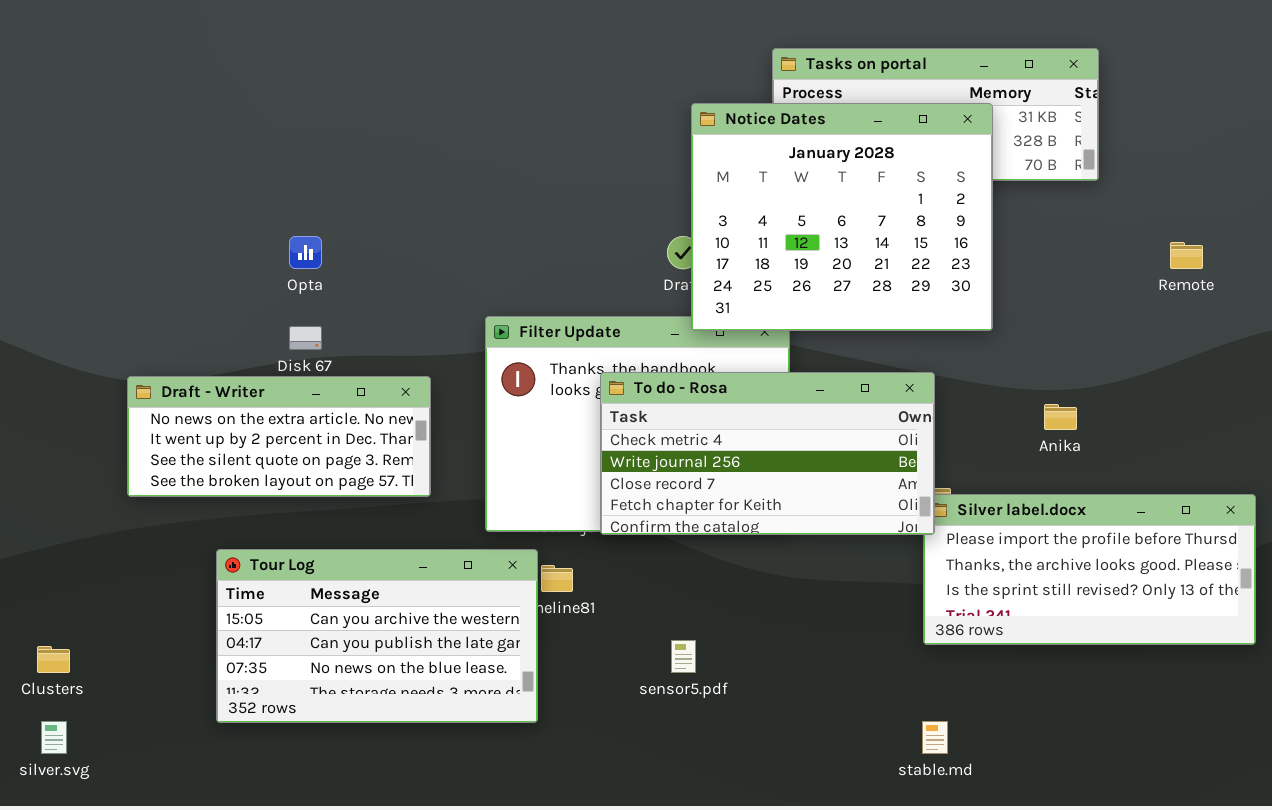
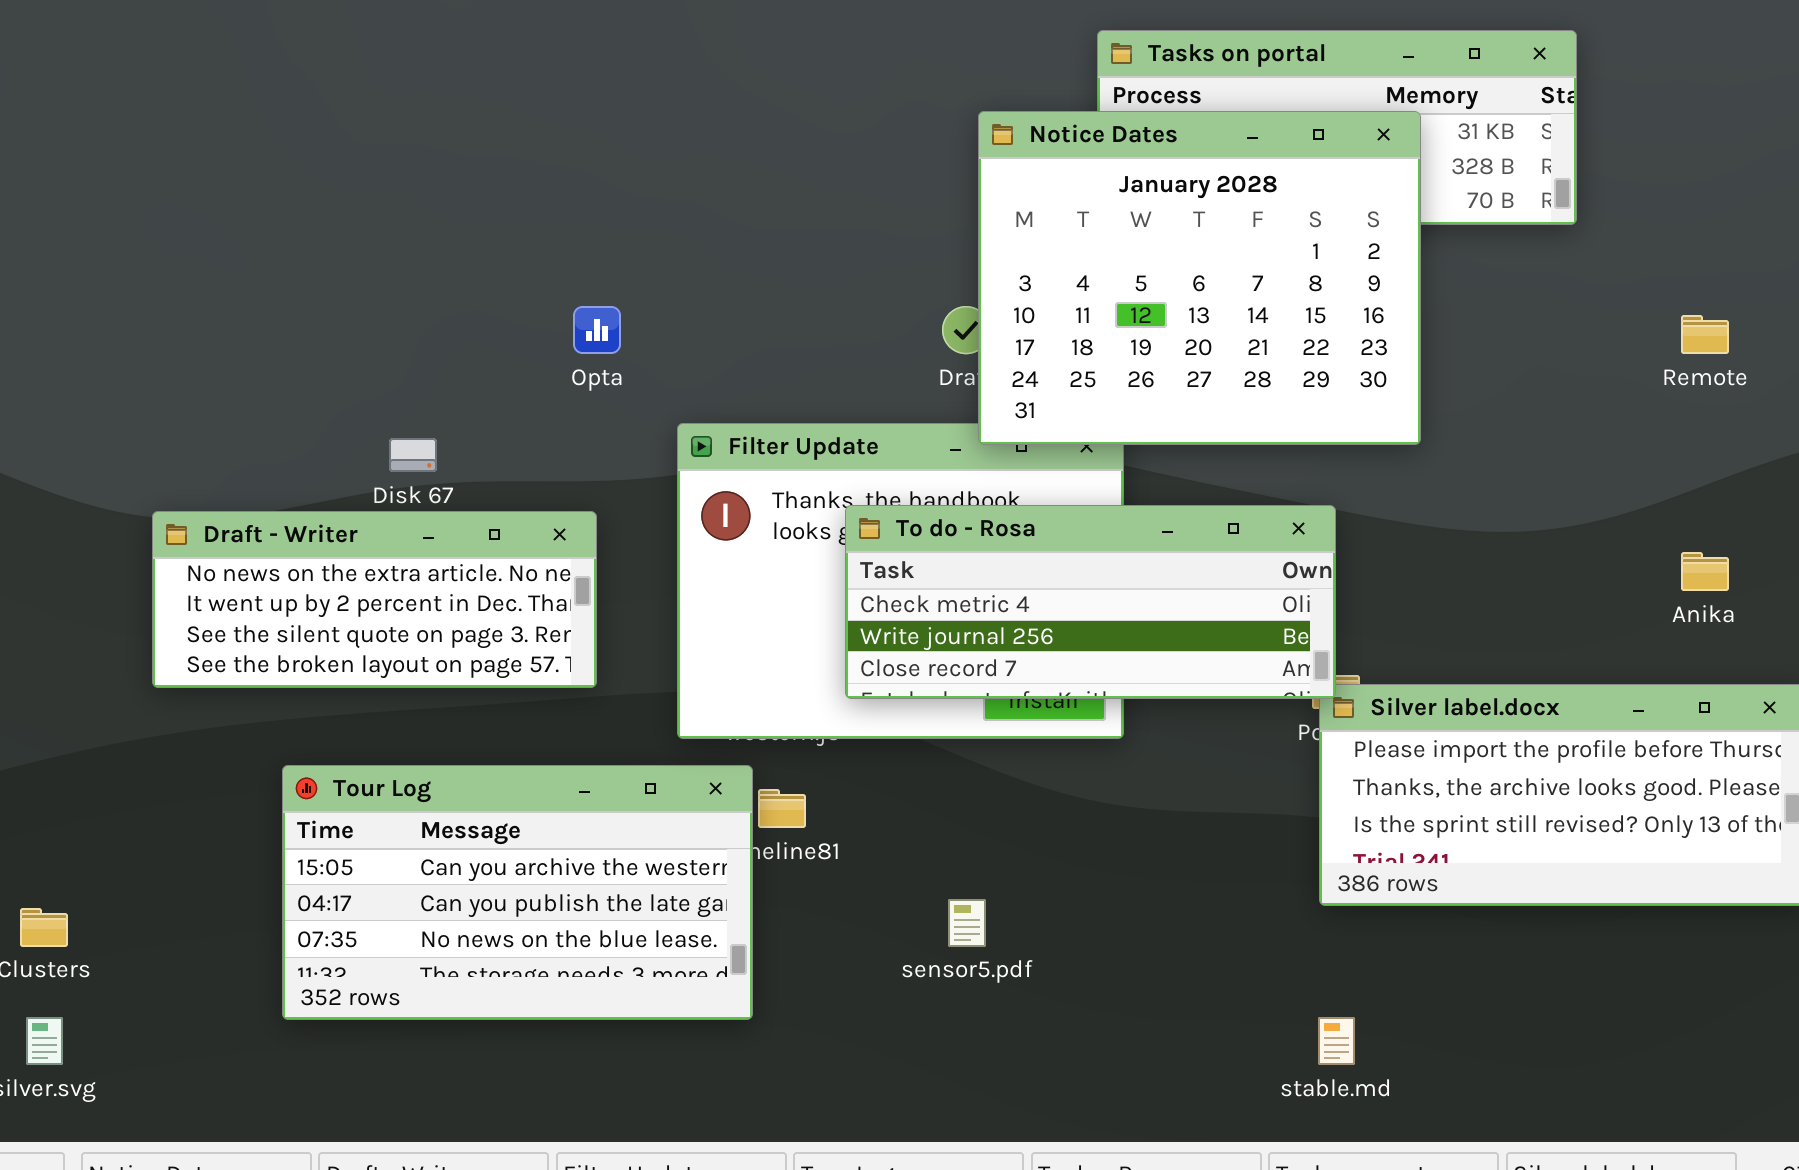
Opta: [289,236,322,269] -> [573,306,621,354], moved
To do - Rosa: [600,372,935,535] -> [845,505,1336,699], resized
Anika: [1044,404,1077,430] -> [1681,552,1729,591], moved

